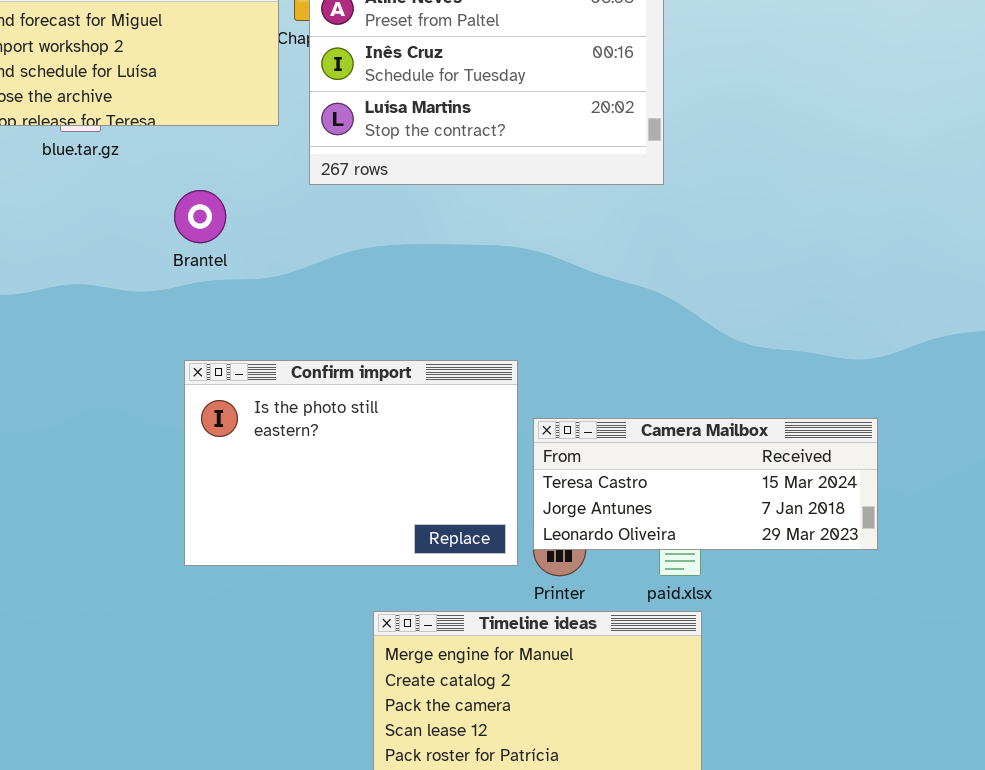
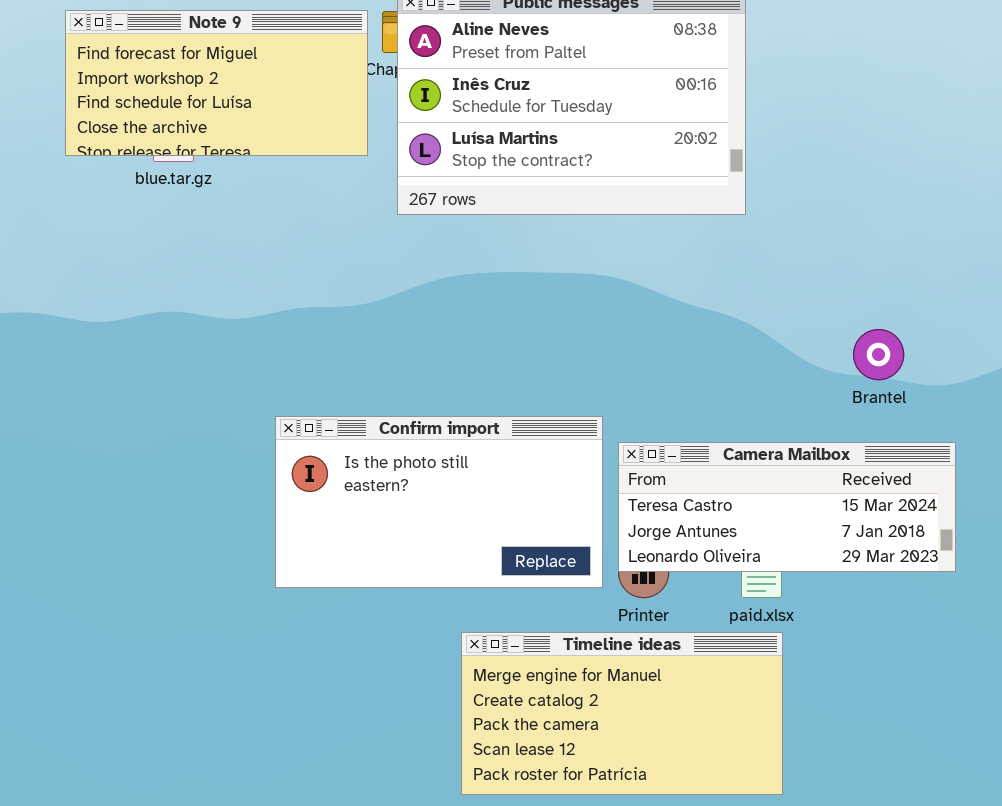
Brantel: [174,190,226,243] -> [853,329,904,380], moved
Confirm import: [184,360,518,566] -> [275,416,603,588], resized

